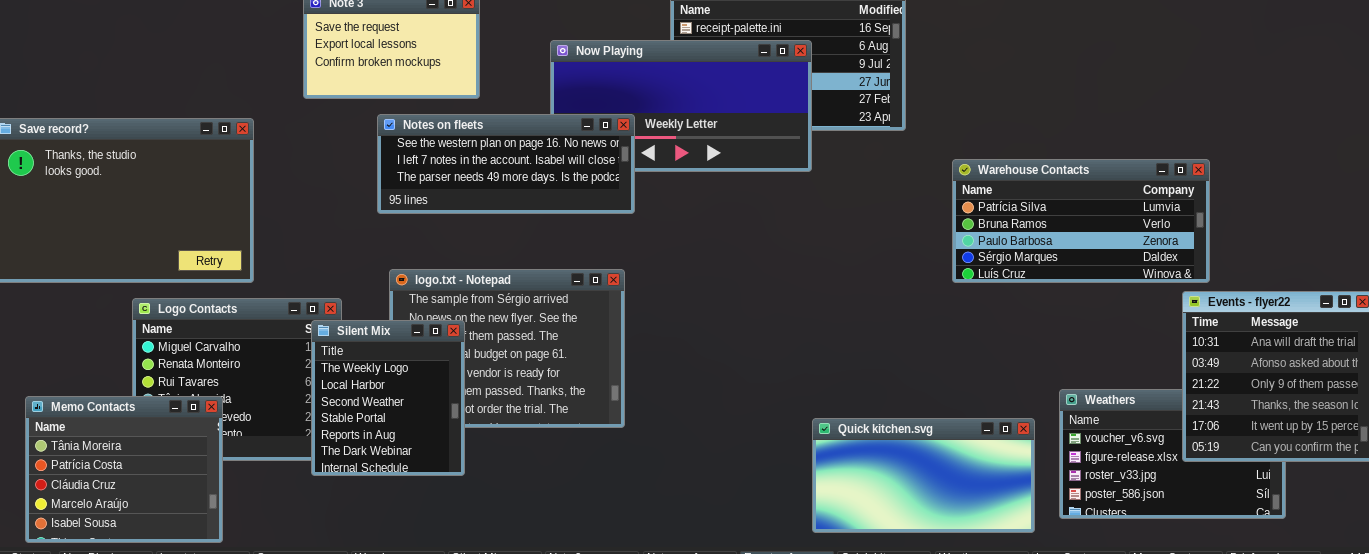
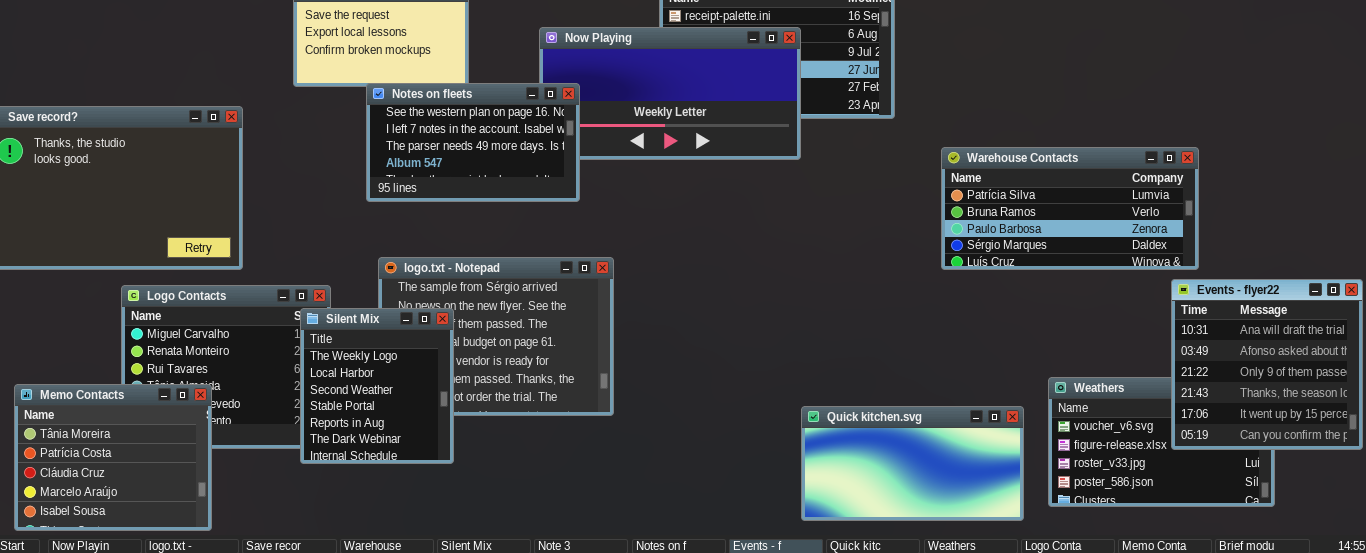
Notes on fleets: [377,114,635,214] -> [366,83,580,202], resized

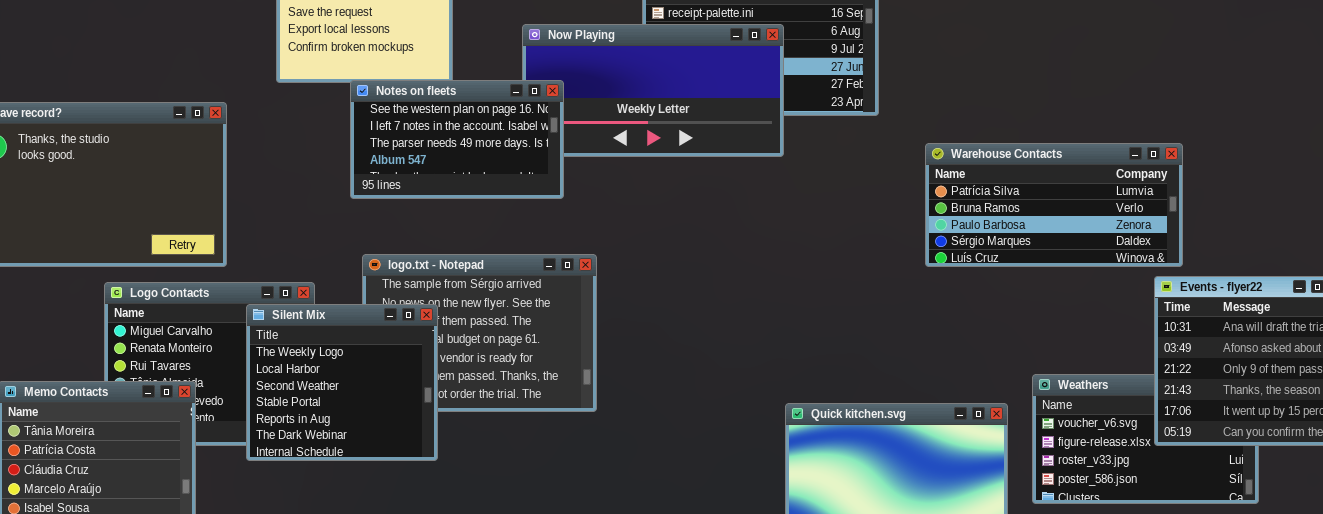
Silent Mix: [300,308,454,464] -> [246,304,438,461], resized

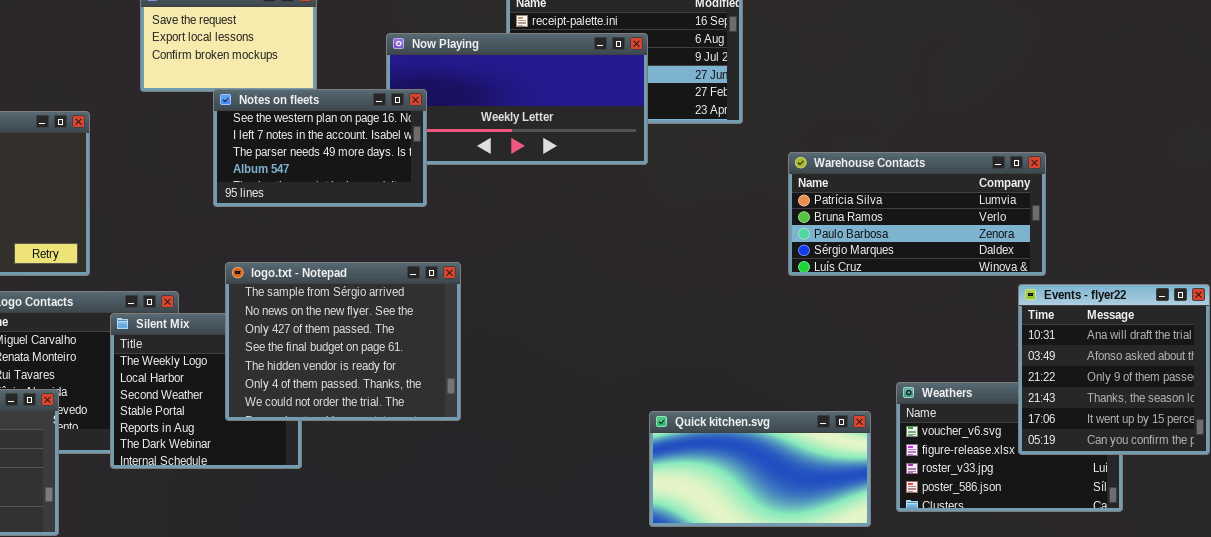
logo.txt - Notepad: [362,254,597,412] -> [225,262,461,421], raised

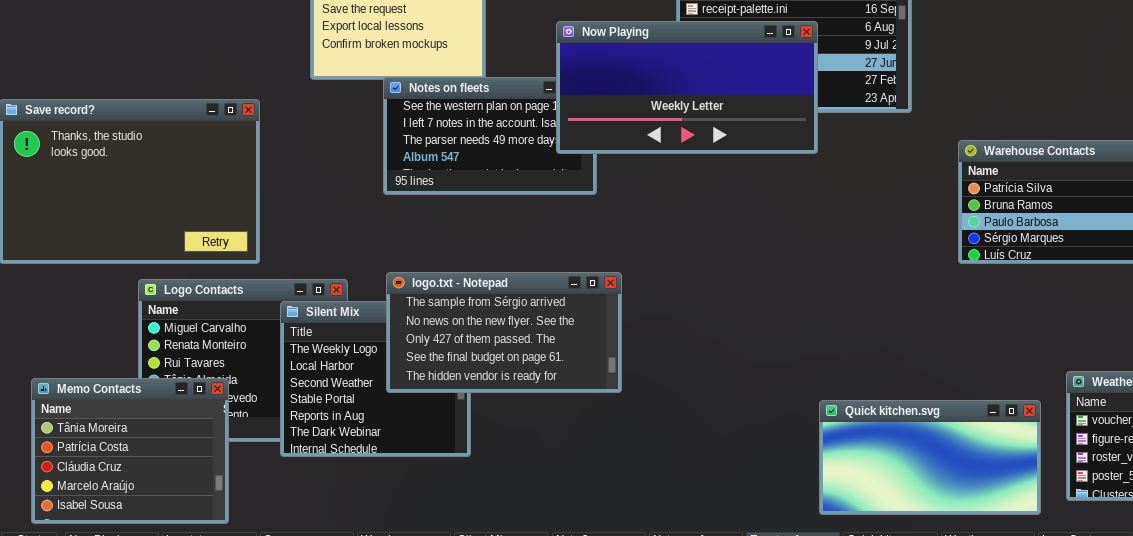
Now Playing: [386,33,648,165] -> [556,21,818,154], raised
logo.txt - Notepad: [225,262,461,421] -> [386,272,622,393], moved, resized

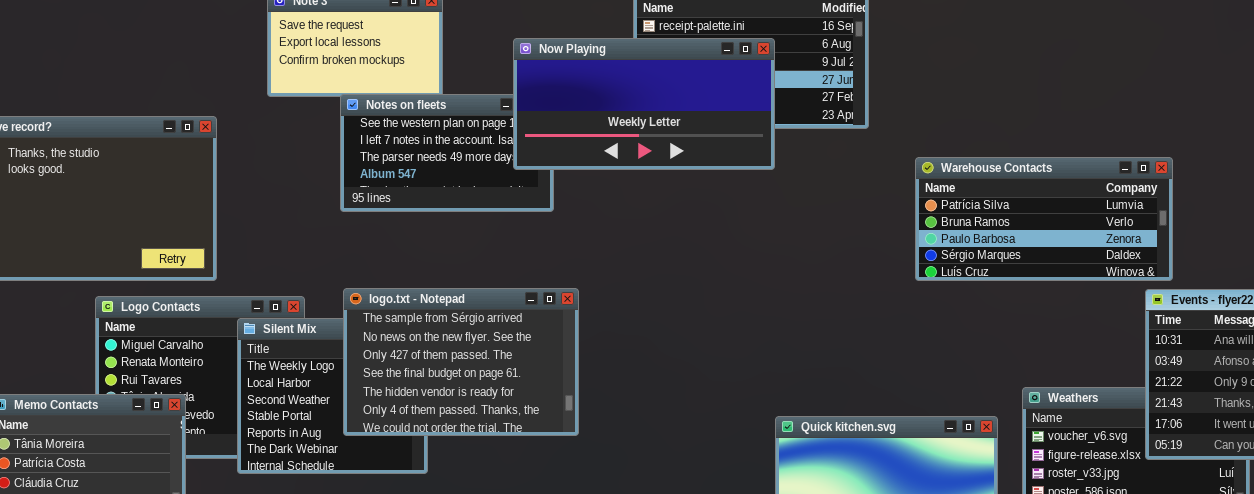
logo.txt - Notepad: [386,272,622,393] -> [343,288,579,436], resized

